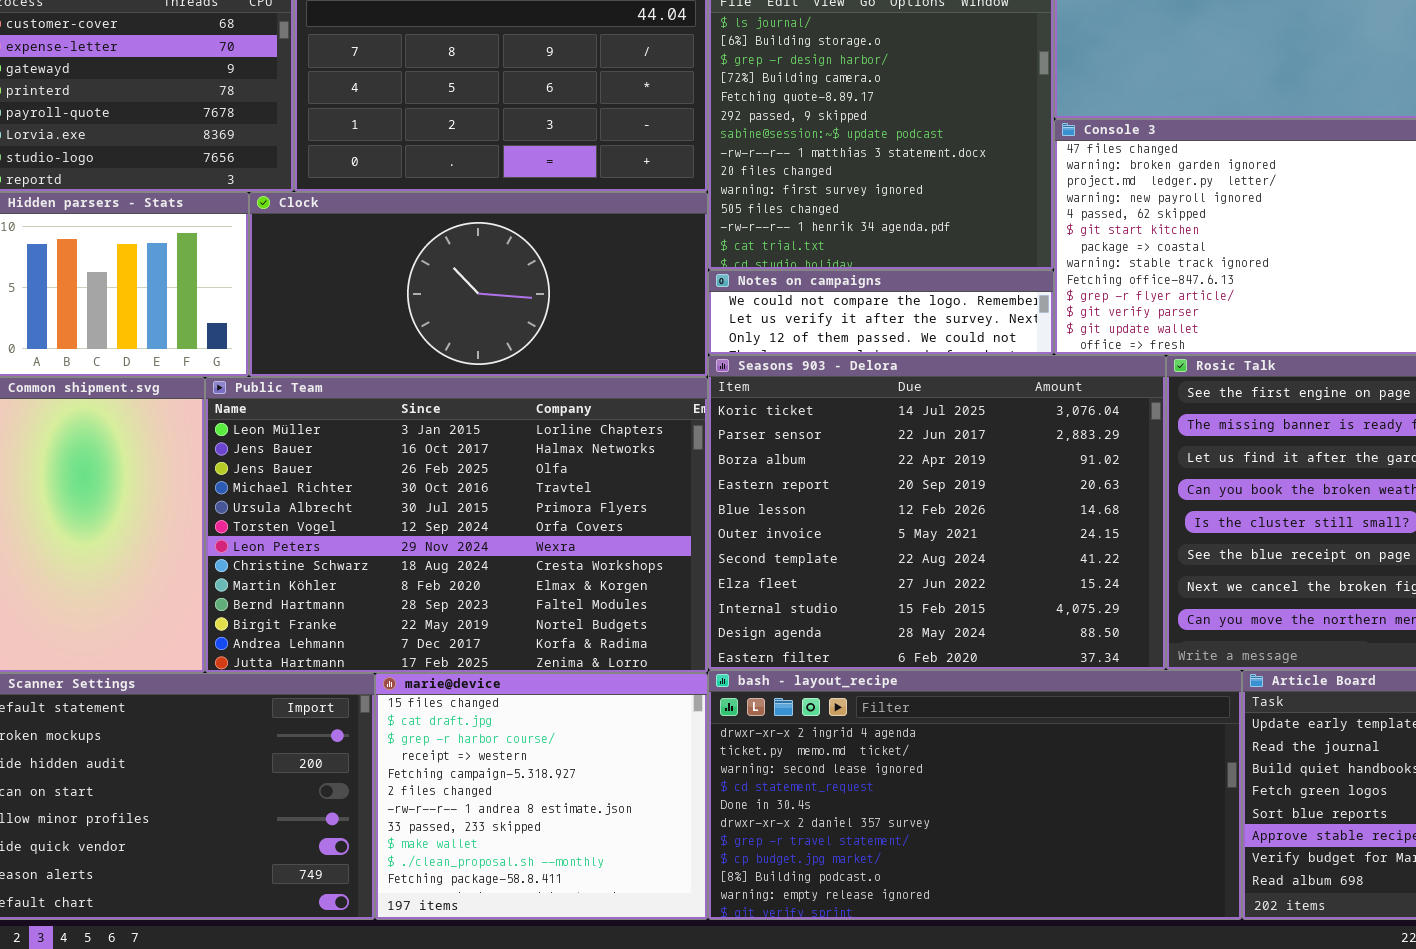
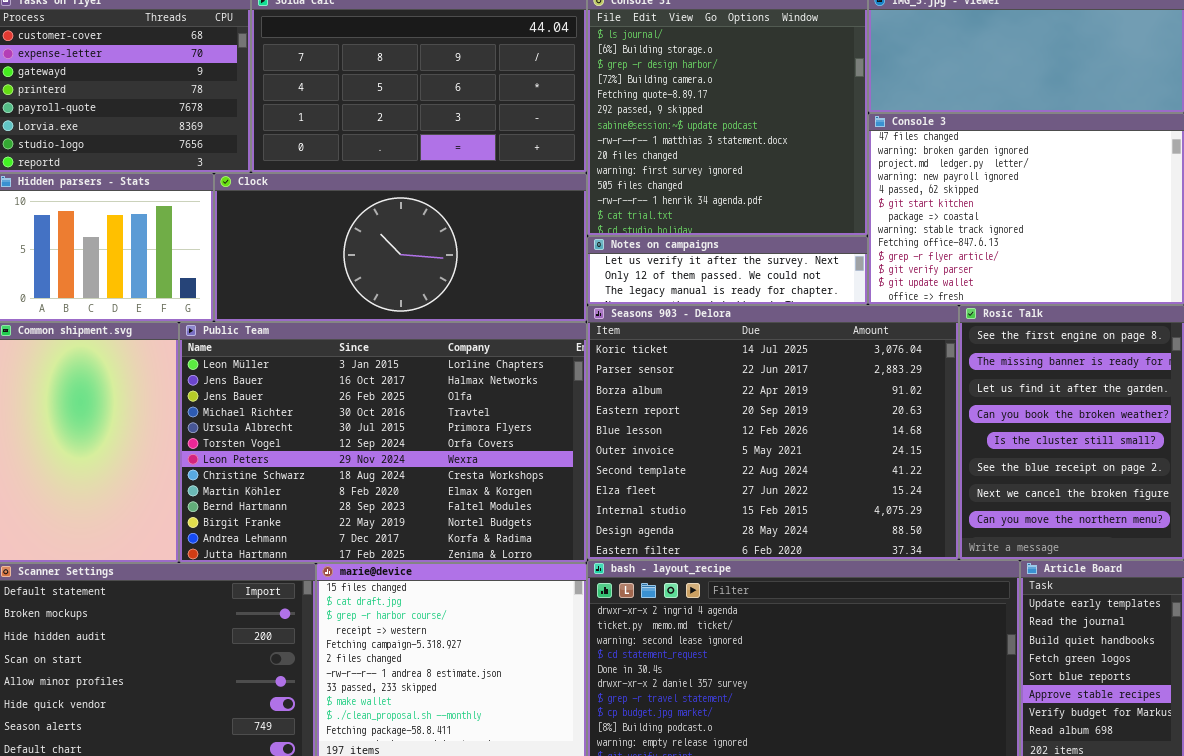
Notes on campaigns: [708,270,1054,355] -> [587,236,868,305], scrolled down 1 row

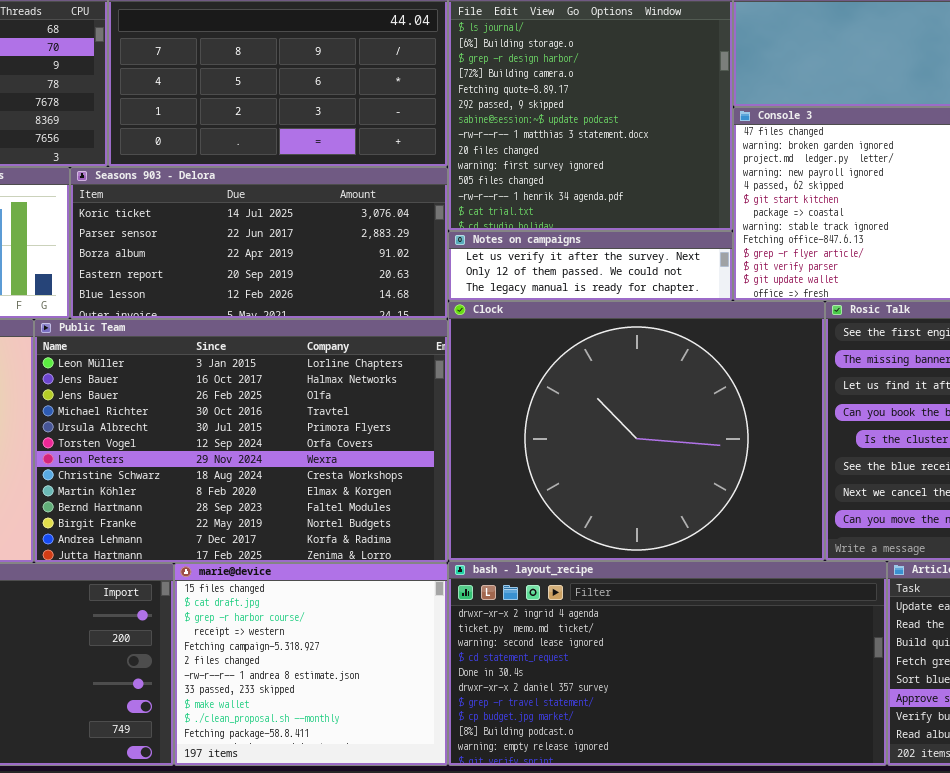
Clock: [214,173,587,322] -> [448,301,825,561], moved, resized
Seasons 903 - Delora: [587,305,959,560] -> [70,167,448,319], moved, resized

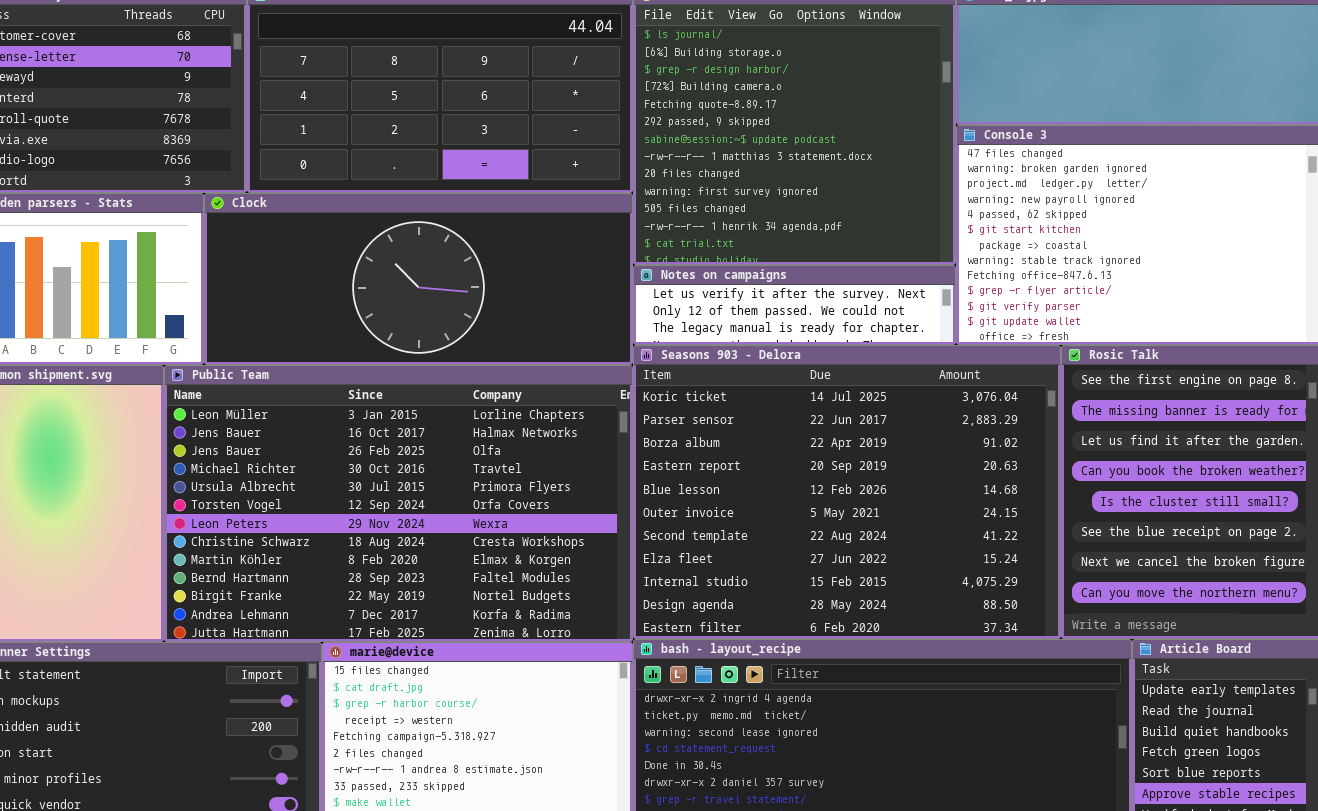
Seasons 903 - Delora: [70,167,448,319] -> [633,345,1061,639], moved, resized
Clock: [448,301,825,561] -> [204,193,633,365], moved, resized

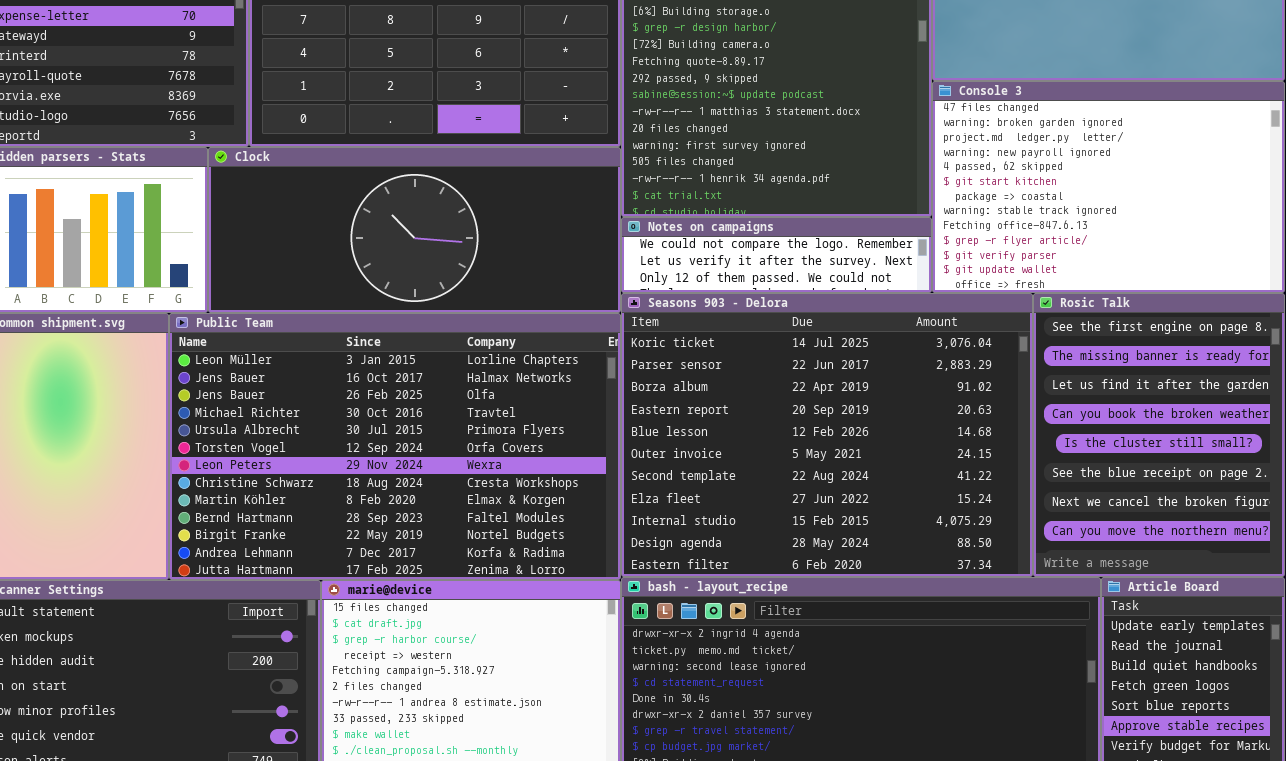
Notes on campaigns: [633,265,956,345] -> [621,217,932,293], scrolled up 1 row

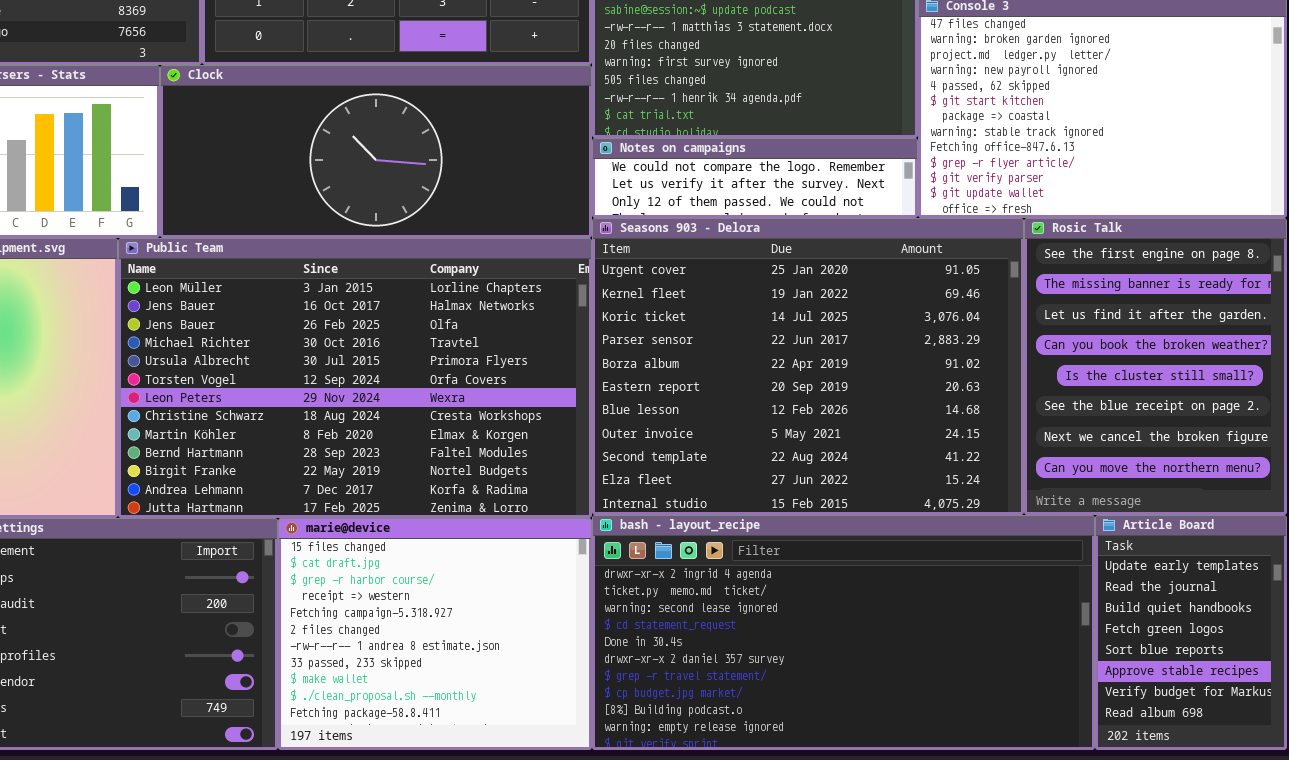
Seasons 903 - Delora: [621,293,1033,577] -> [592,218,1024,515], scrolled up 2 rows

